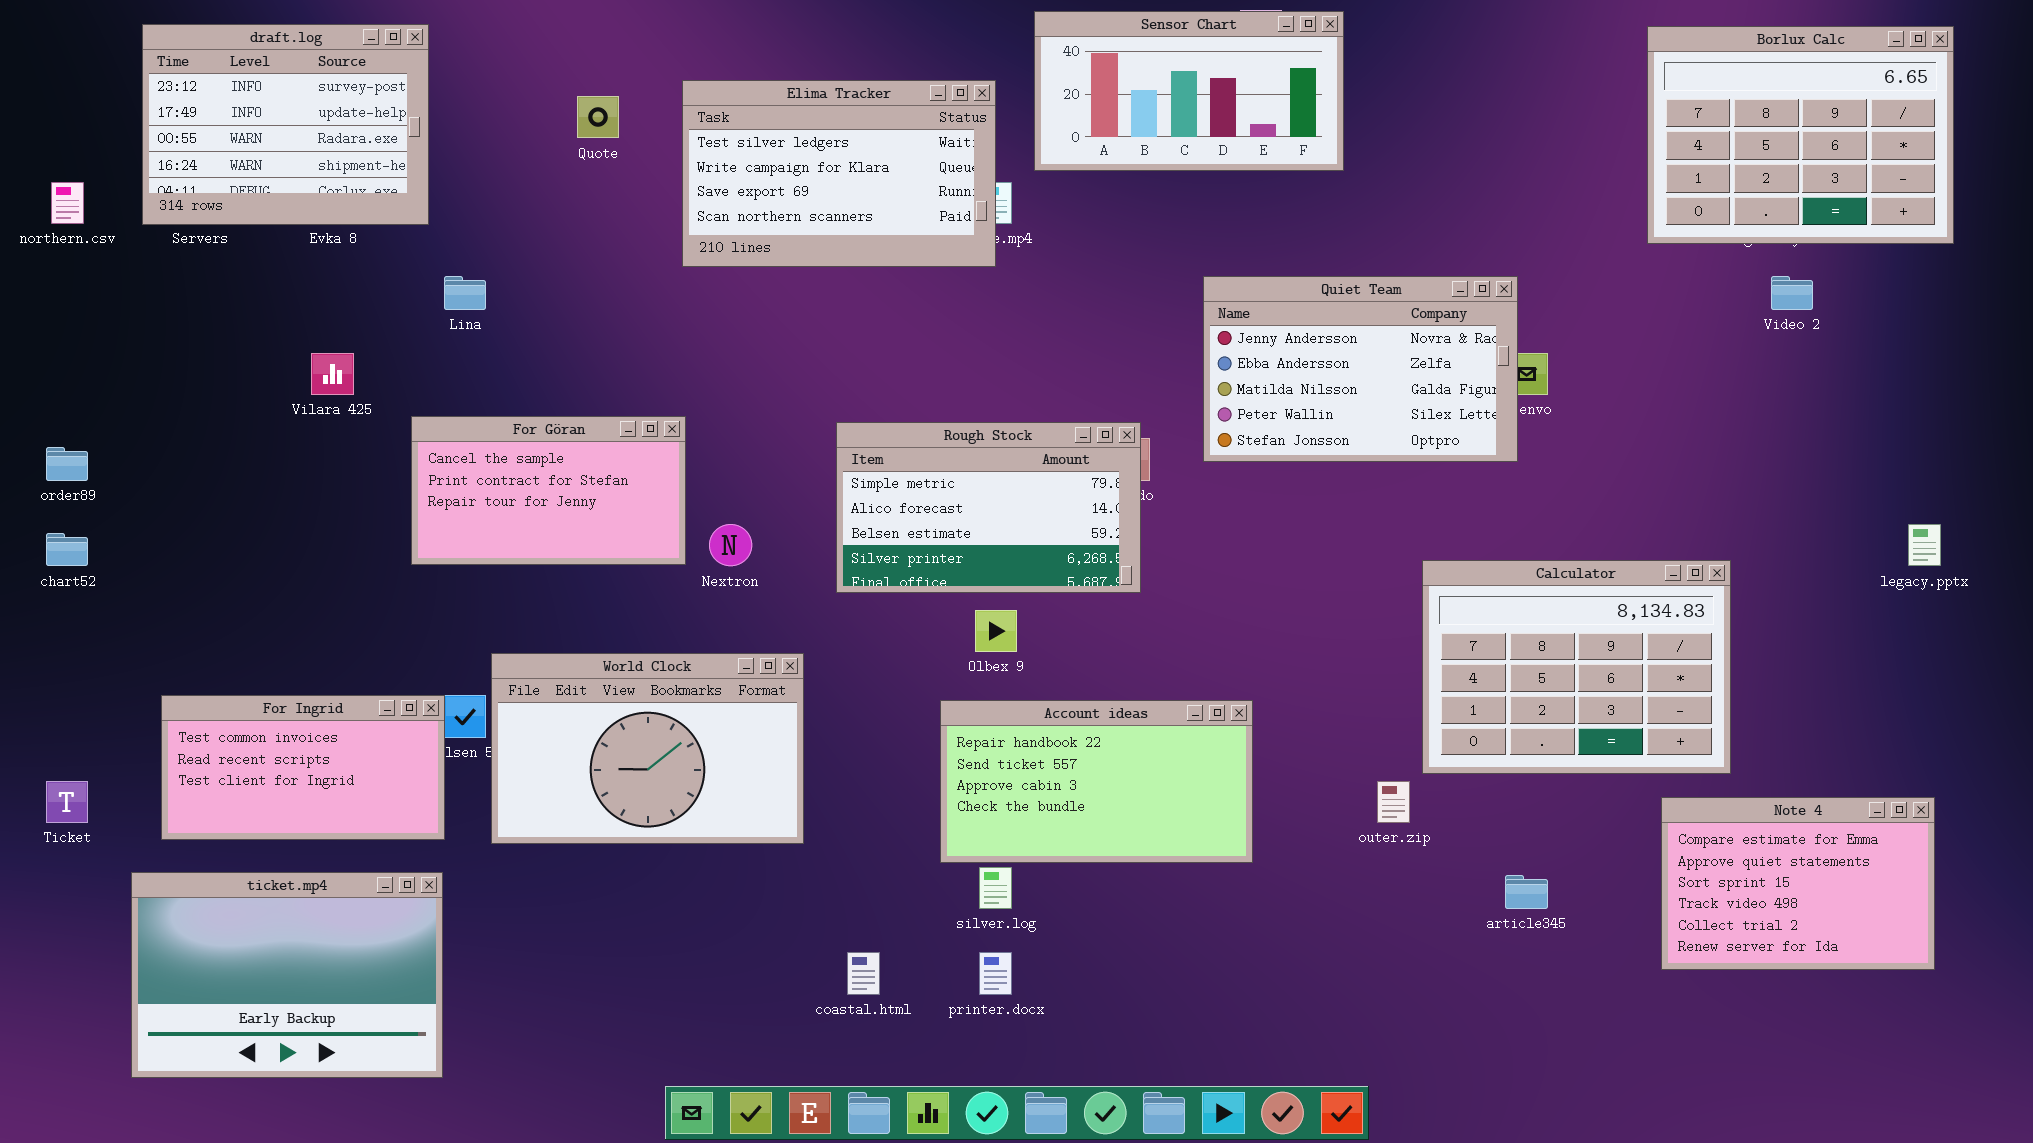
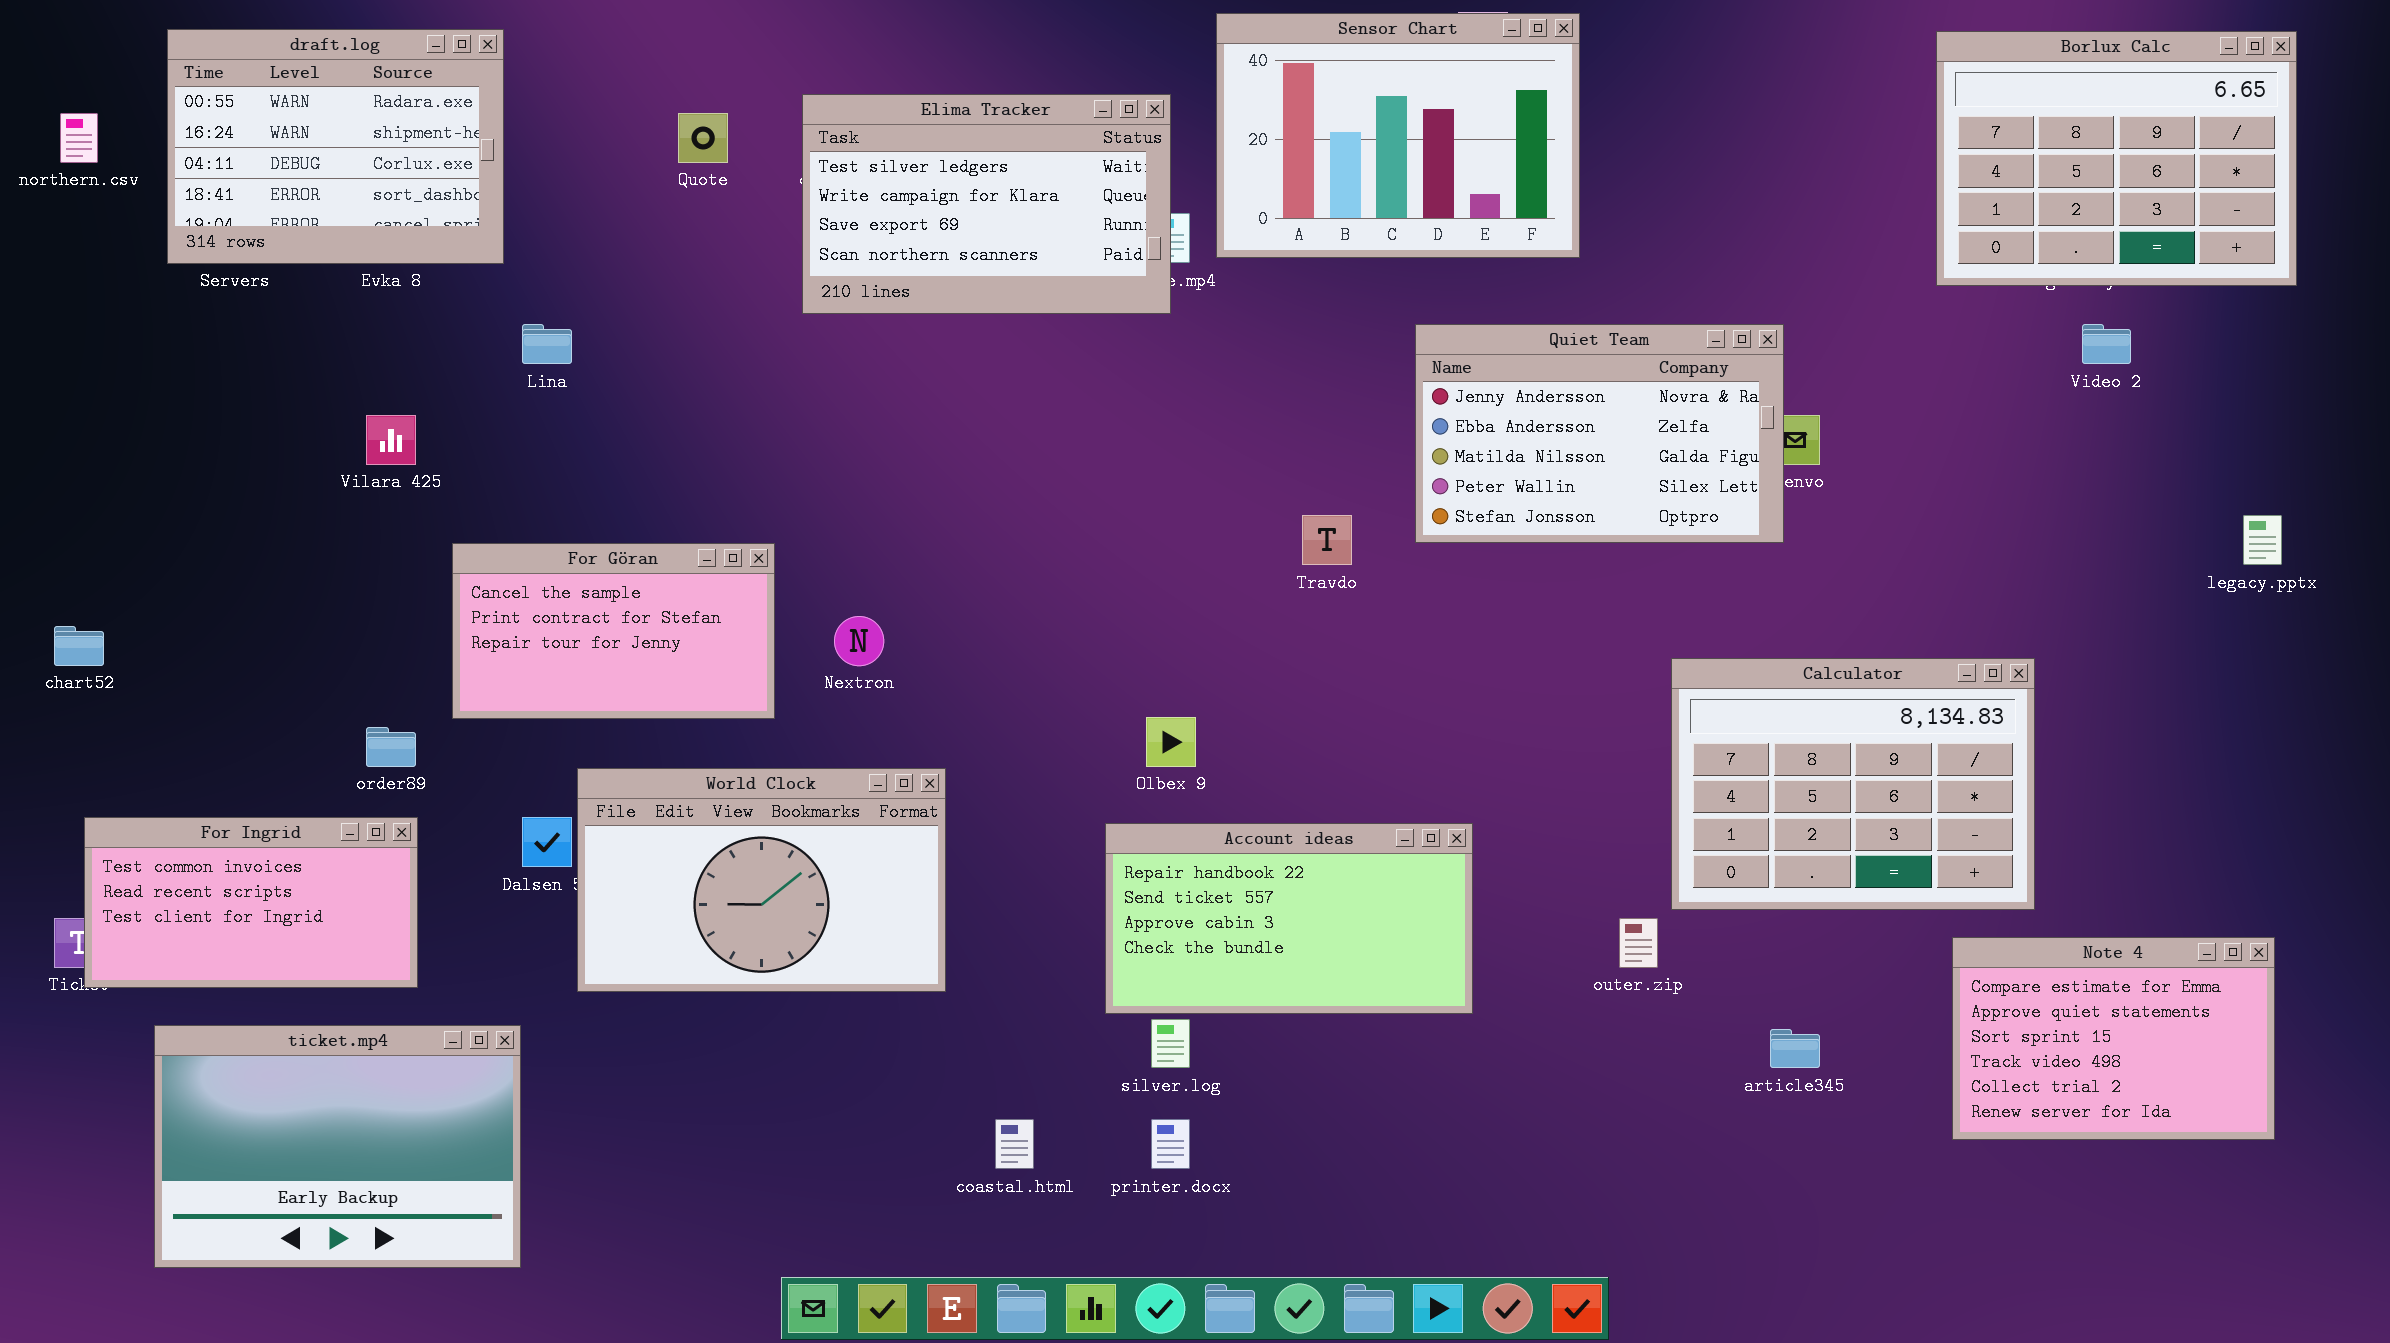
Sensor Chart: [1034,11,1344,171] -> [1216,13,1580,258], resized
draft.log: [142,24,429,225] -> [167,29,504,264], scrolled down 2 rows
northern.csv: [51,182,84,224] -> [60,113,98,163], moved
For Göran: [411,416,686,565] -> [452,543,775,719], moved
Rough Stock: [836,422,1141,593] -> none, closed
order89: [46,447,88,481] -> [366,727,416,767], moved
legacy.pptx: [1908,524,1941,566] -> [2243,515,2282,565], moved
For Ingrid: [161,695,445,840] -> [84,817,418,988], moved

